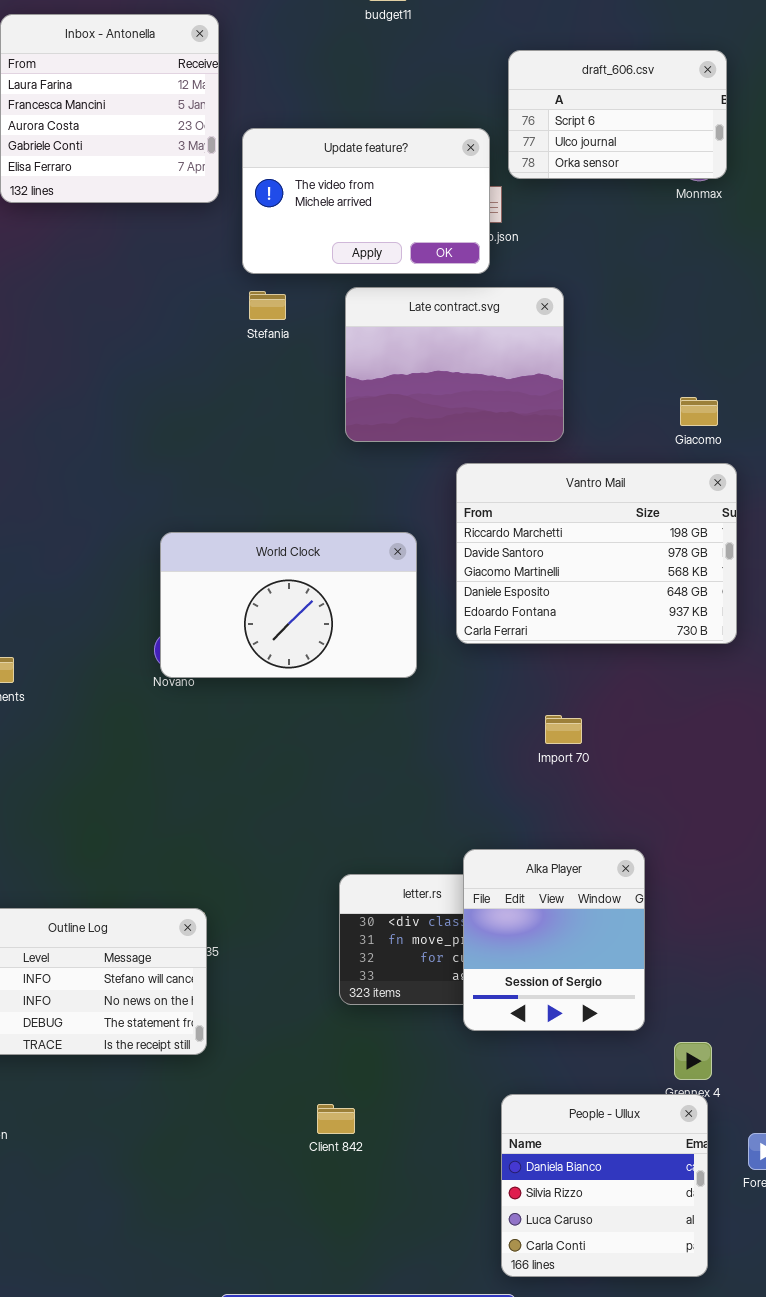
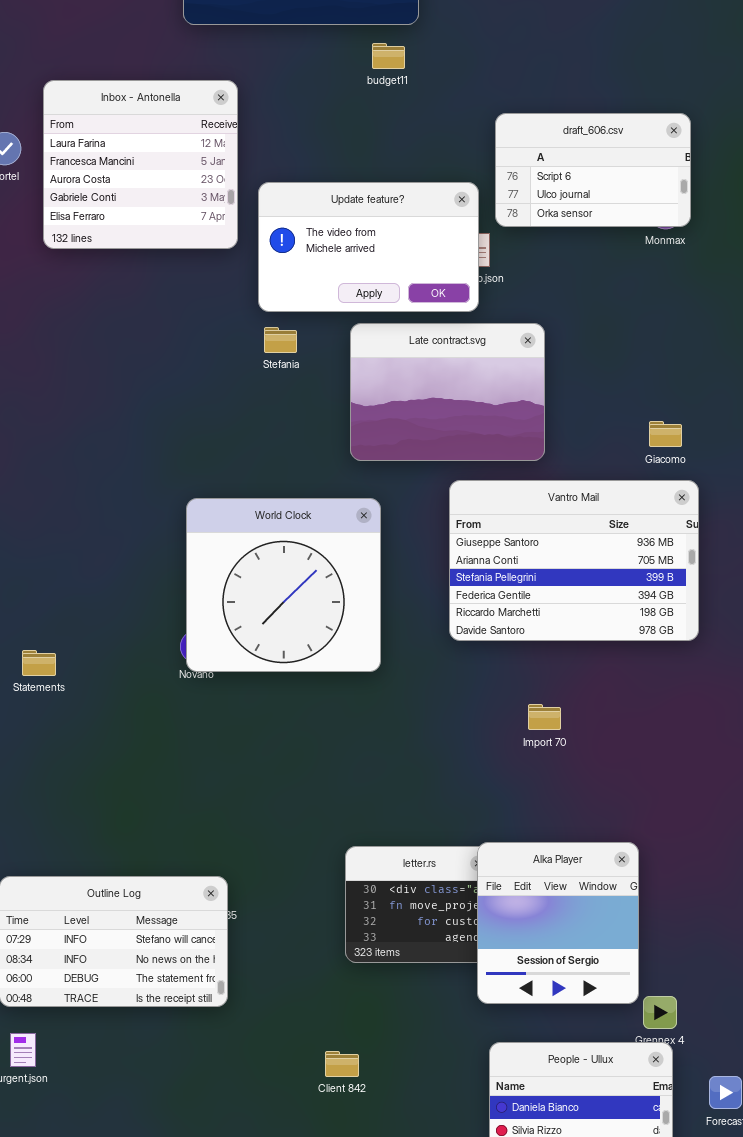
Vantro Mail: [456,463,737,644] -> [449,480,699,641], scrolled up 4 rows
World Clock: [160,532,417,678] -> [186,498,381,672], resized
Alka Player: [463,849,645,1031] -> [477,842,639,1004], moved

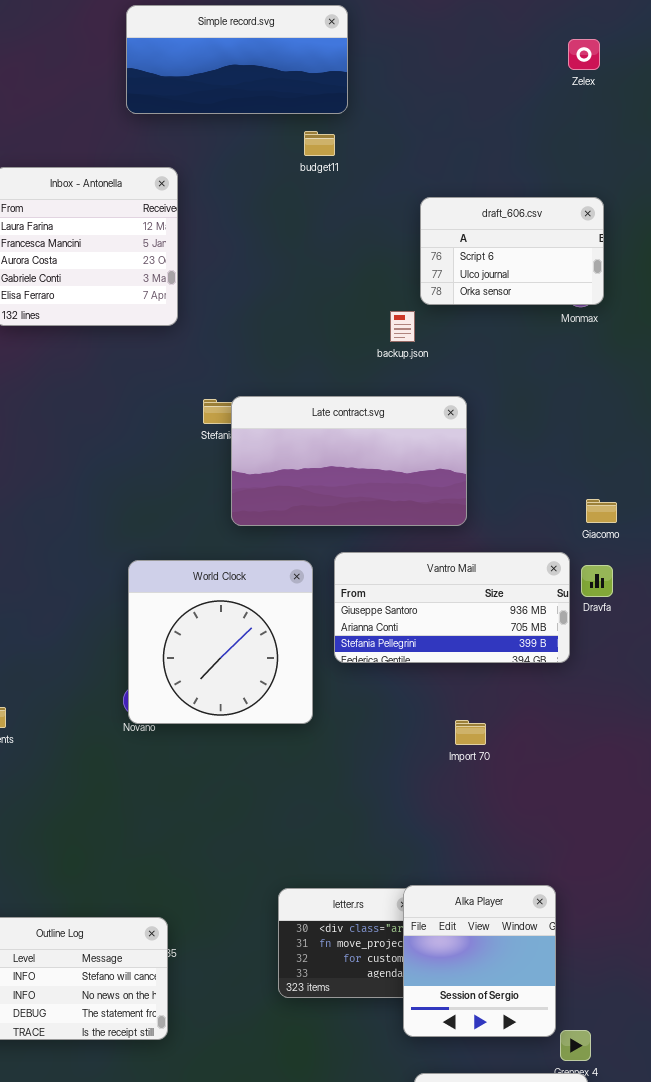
Update feature?: [258,182,479,312] -> none, closed
Late contract.svg: [350,323,545,461] -> [231,396,467,526], resized
Giacomo: [649,421,682,447] -> [586,499,617,523], moved
Vantro Mail: [449,480,699,641] -> [334,552,570,663], moved, resized
Import 70: [528,704,561,730] -> [455,720,486,745], moved

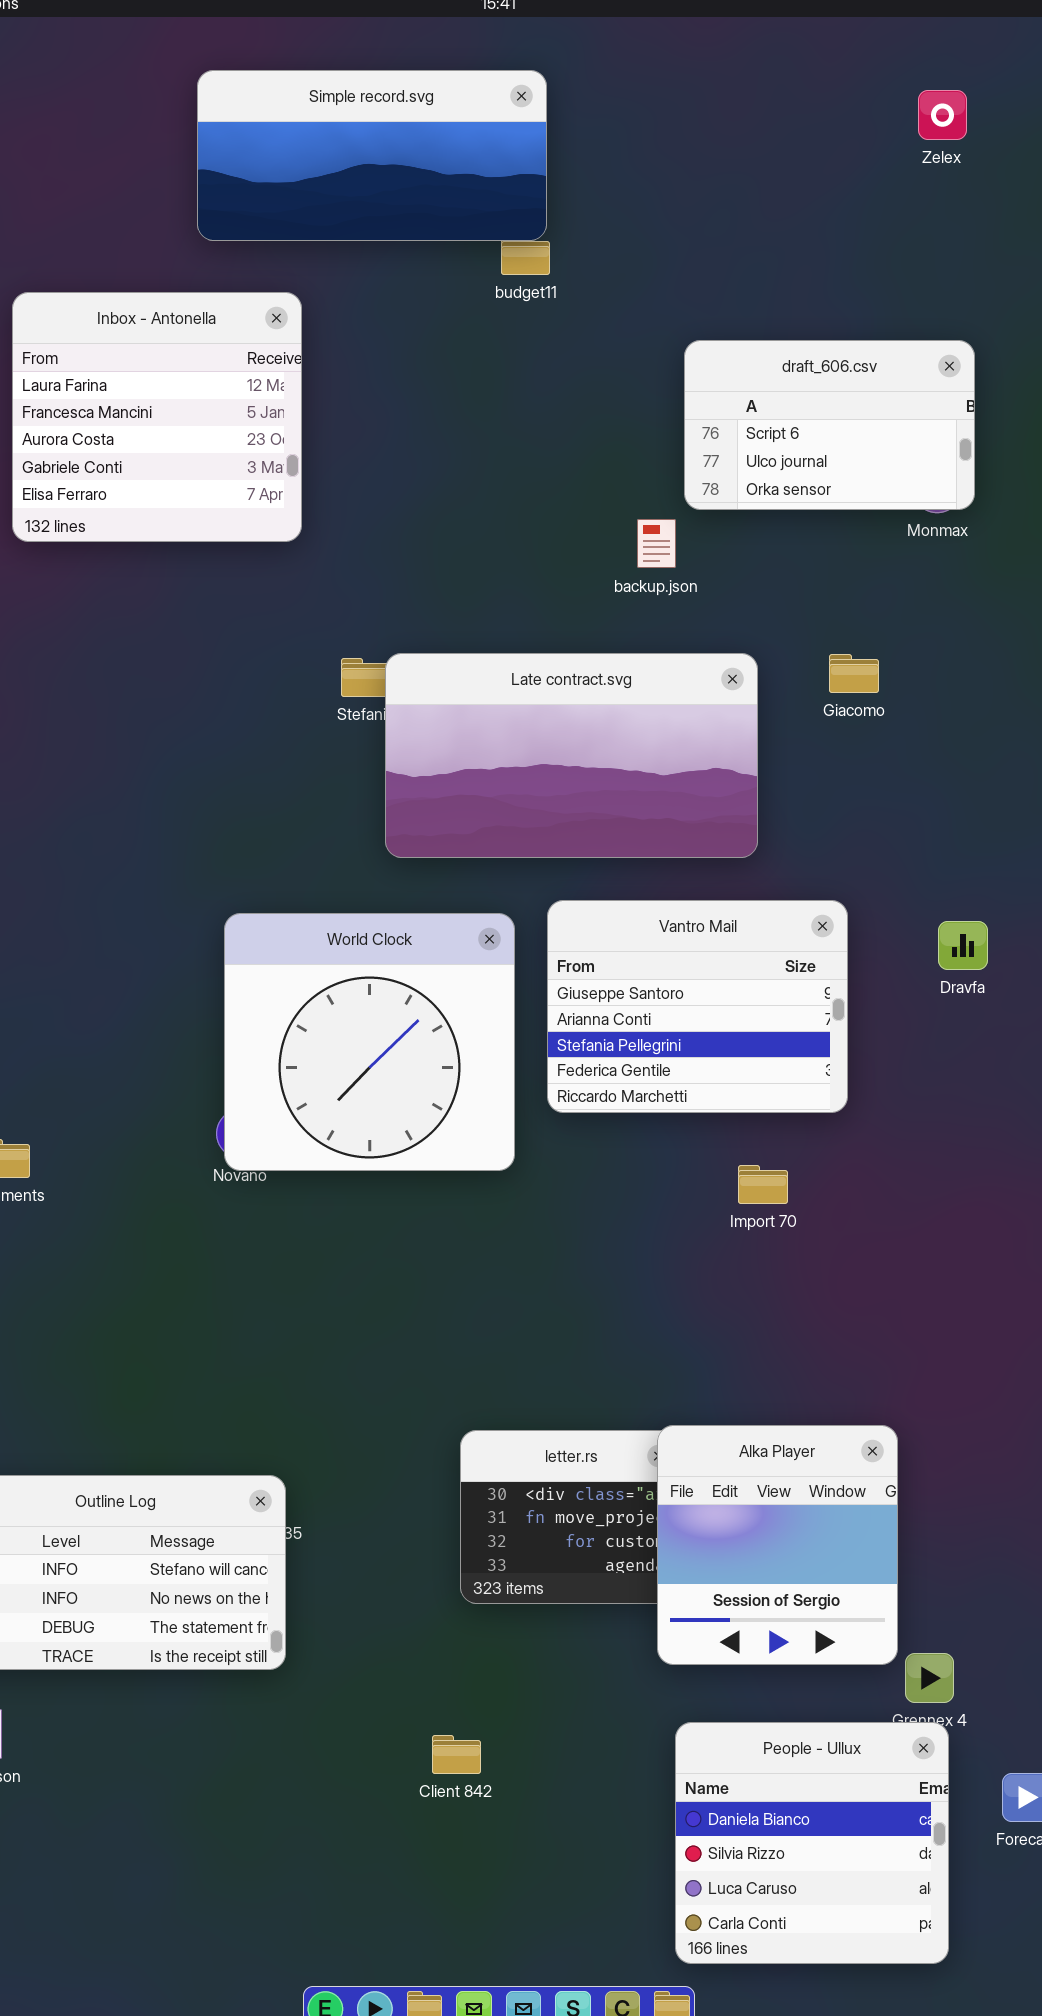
Simple record.svg: [126,5,348,114] -> [197,70,547,241], moved
Giacomo: [586,499,617,523] -> [829,654,879,693], moved
Vantro Mail: [334,552,570,663] -> [547,900,848,1113], resized

